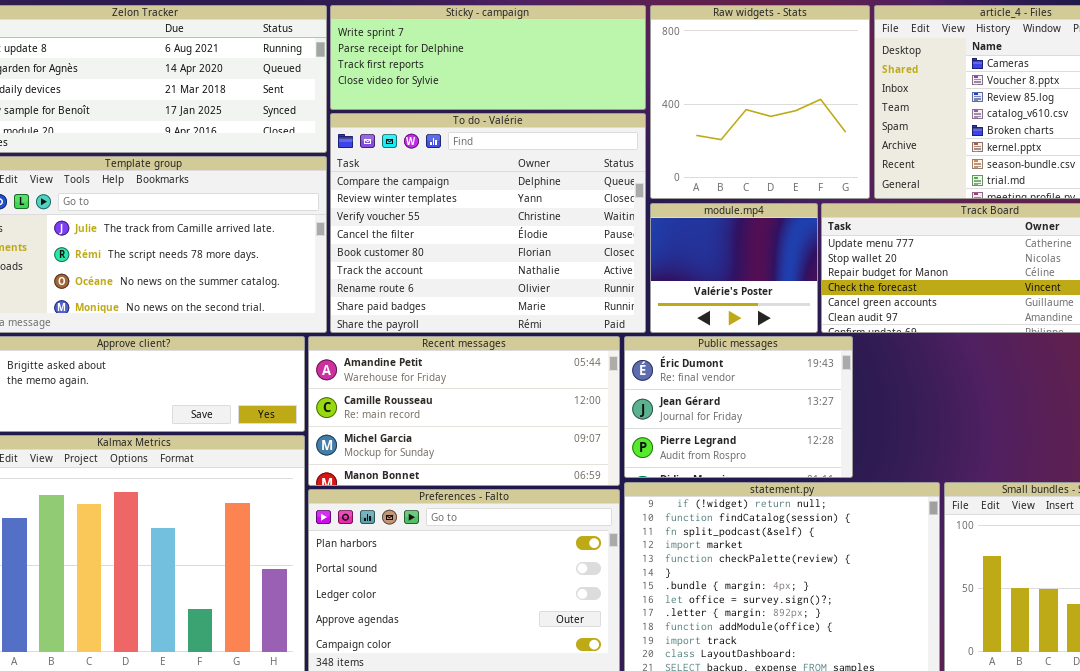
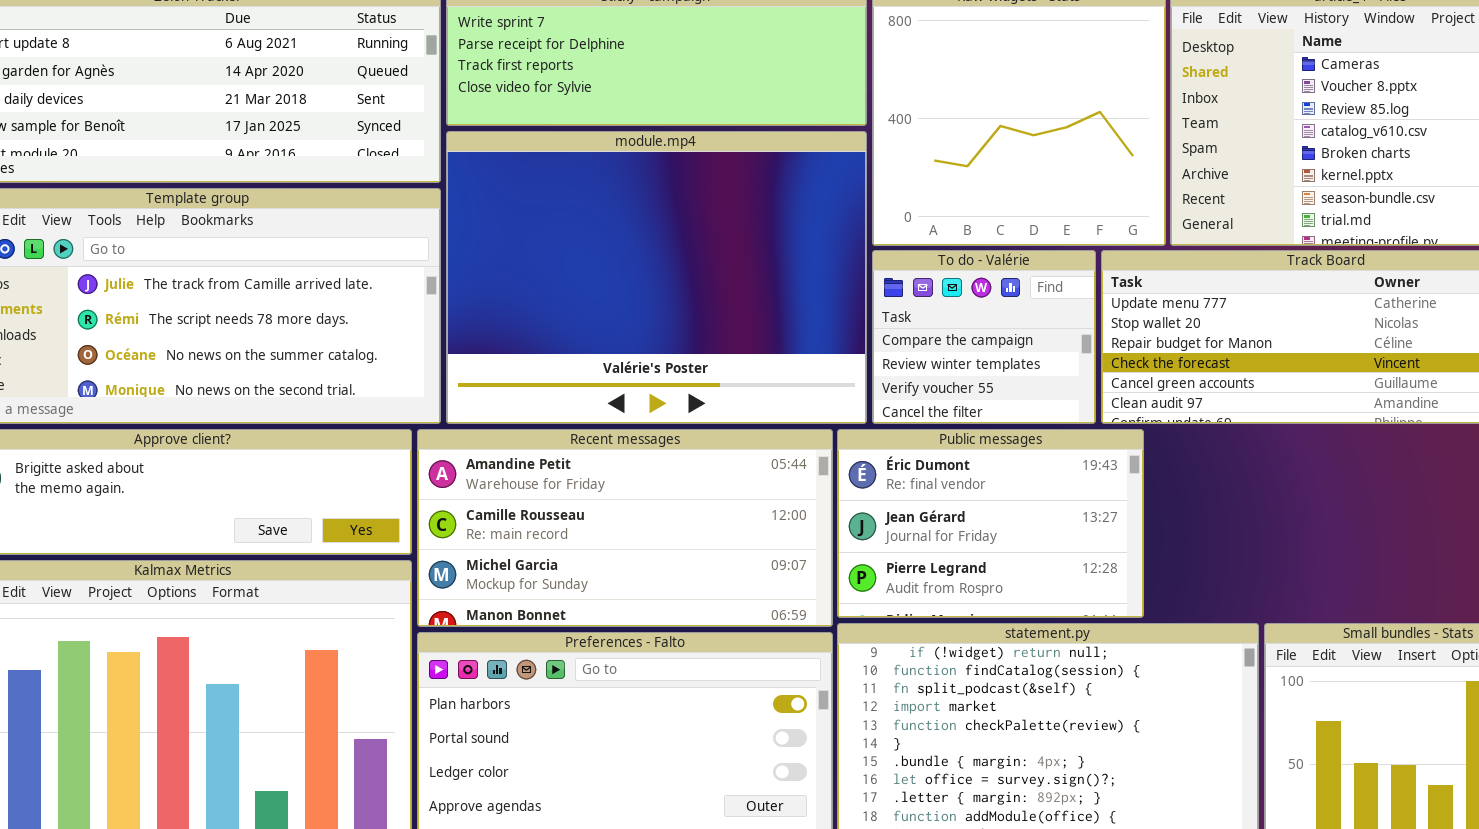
To do - Valérie: [330,113,646,333] -> [872,250,1096,424], moved, resized
module.mp4: [650,203,818,333] -> [446,131,867,424], moved, resized

